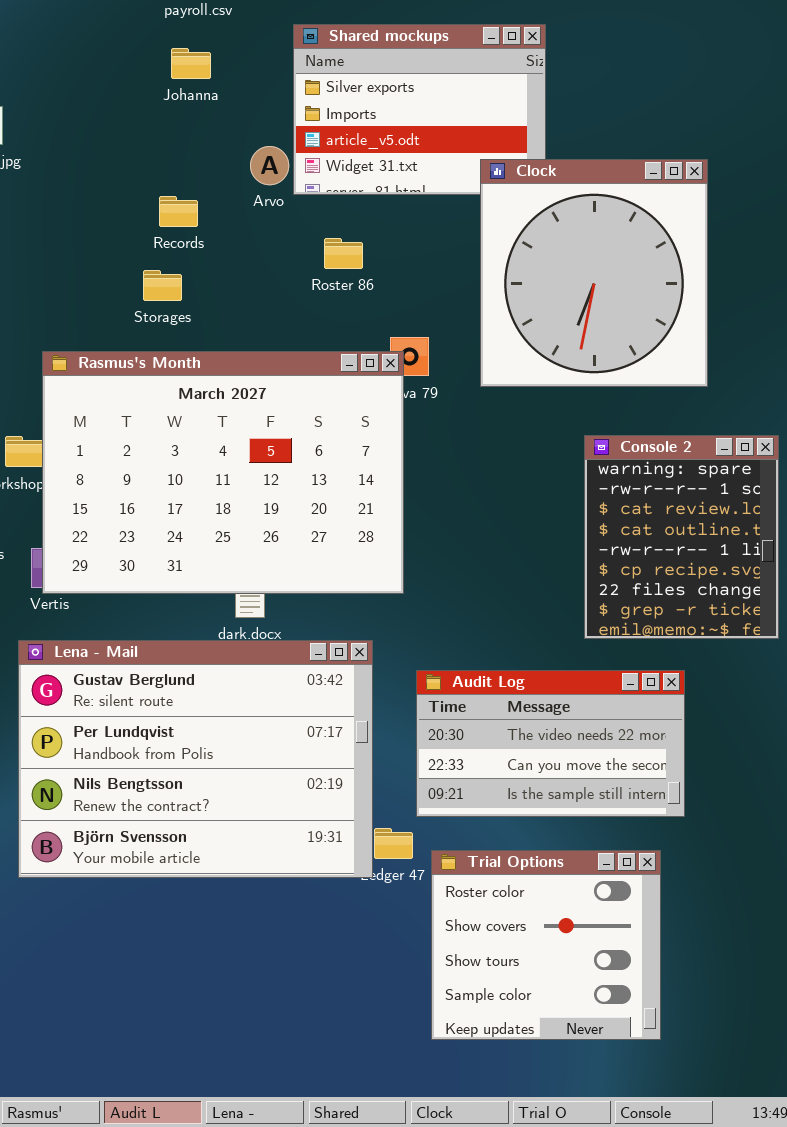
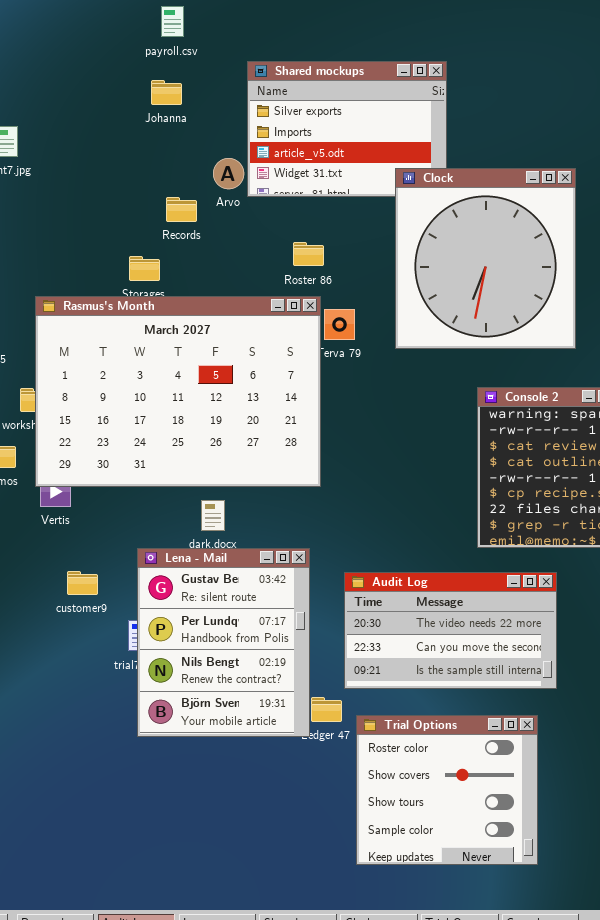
Records: [159,196,198,227] -> [166,197,197,222], moved
Roster 86: [324,238,363,269] -> [293,242,324,266], moved
Rasmus's Month: [42,351,404,594] -> [35,296,321,487], moved
Lena - Mail: [18,640,373,878] -> [137,548,310,737], resized

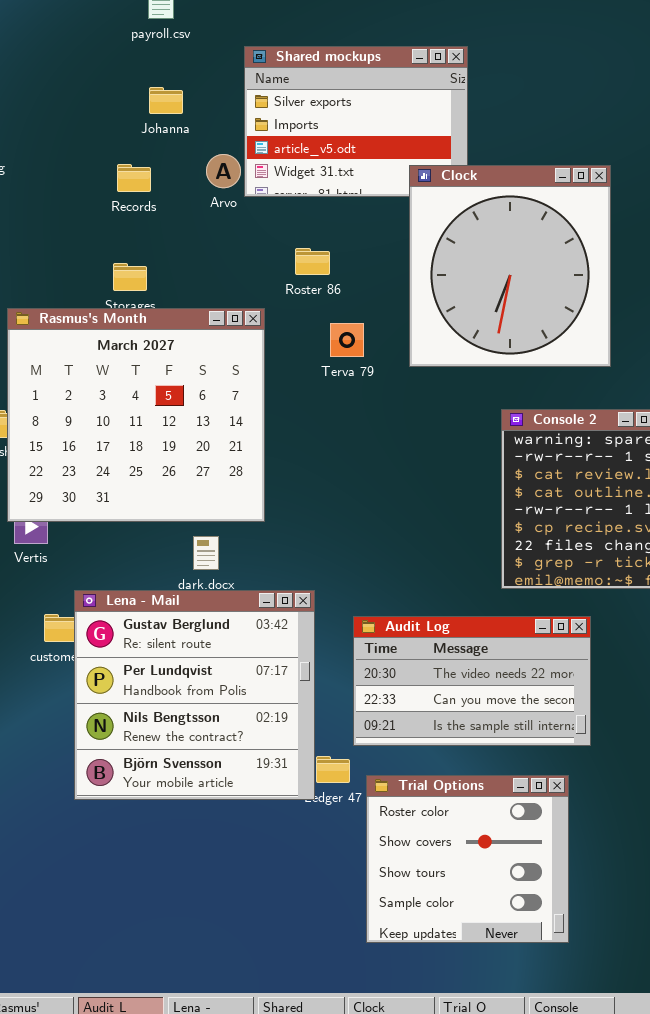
Johanna: [151,80,182,105] -> [149,87,183,114], moved
Records: [166,197,197,222] -> [117,164,151,192], moved
Rasmus's Month: [35,296,321,487] -> [7,308,265,522], resized
Lena - Mail: [137,548,310,737] -> [74,590,315,800], resized

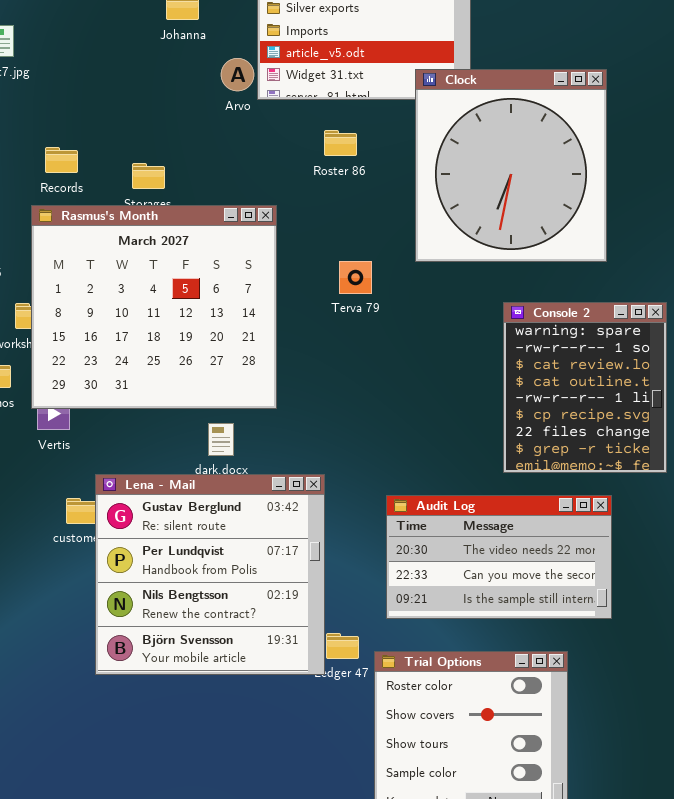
Records: [117,164,151,192] -> [45,147,78,173], moved
Roster 86: [295,248,330,275] -> [324,130,357,156], moved
Terva 79: [330,323,364,357] -> [339,261,372,294], moved
Audit Log: [353,616,591,746] -> [386,495,612,619], moved

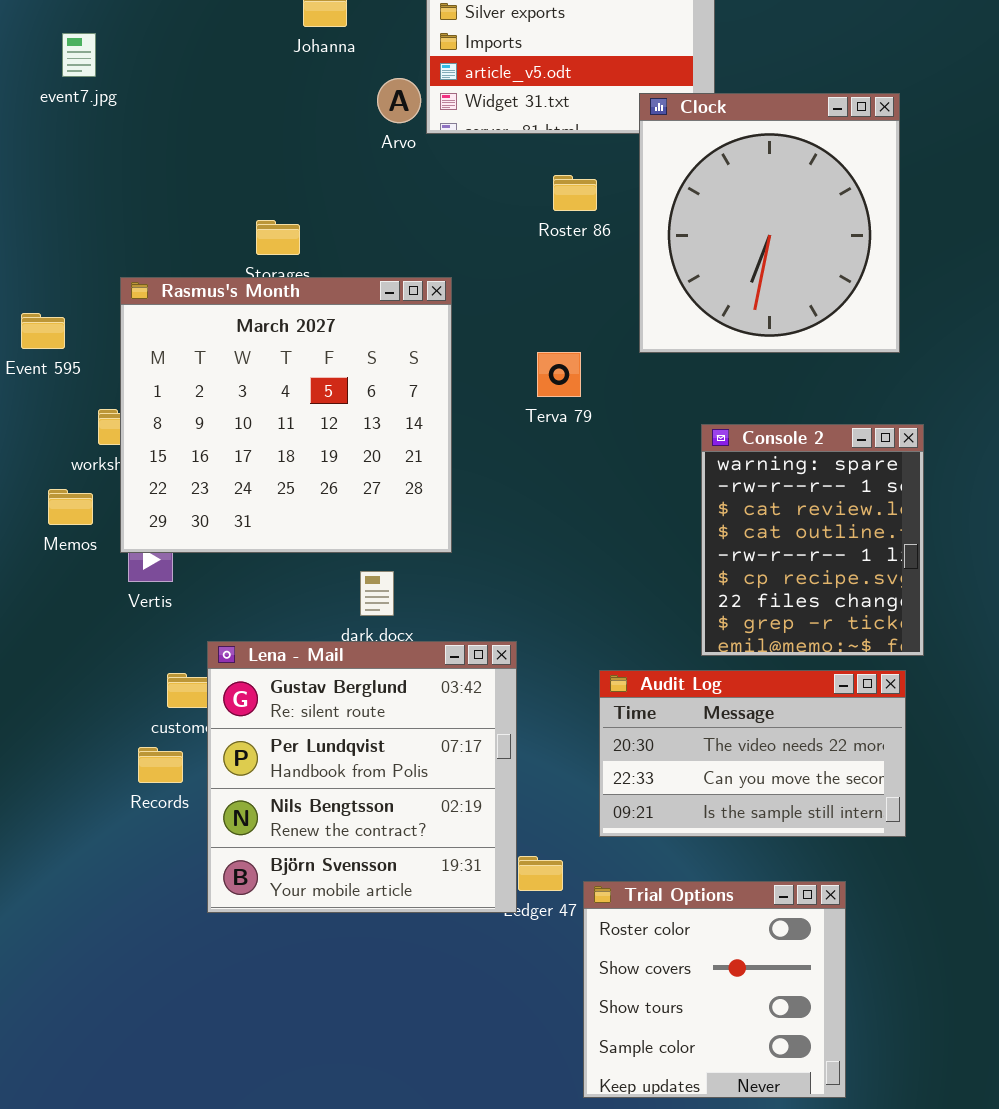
Roster 86: [324,130,357,156] -> [553,175,597,211], moved
Records: [45,147,78,173] -> [138,747,183,783], moved
Console 2: [503,302,667,473] -> [701,424,924,656], moved

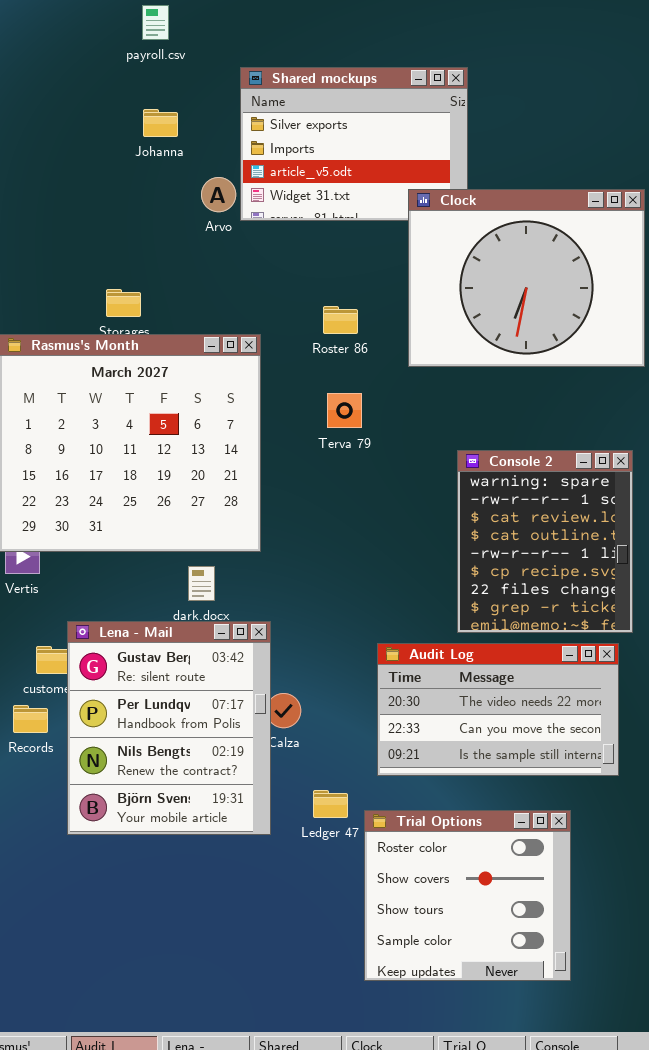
Clock: [639,93,900,353] -> [408,189,645,367], resized
Roster 86: [553,175,597,211] -> [323,306,358,334], moved
Lena - Mail: [207,641,517,913] -> [67,621,271,835], resized

